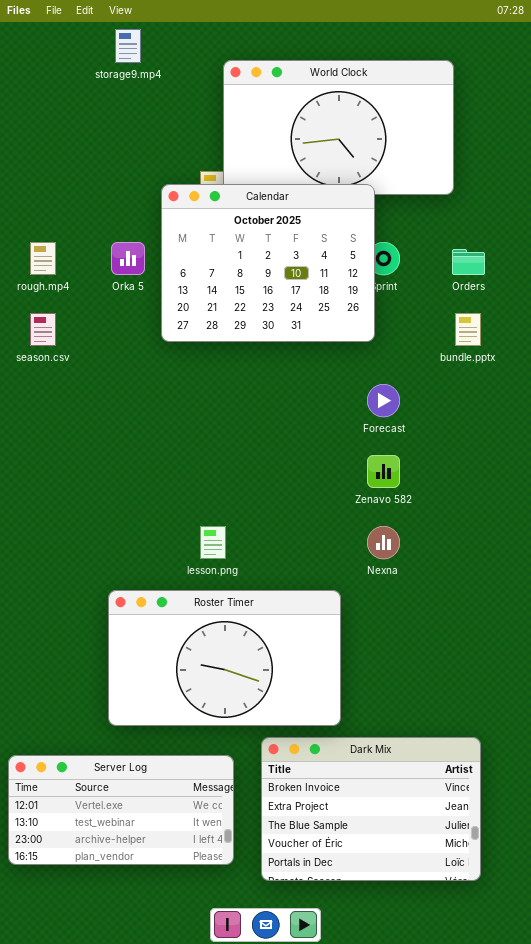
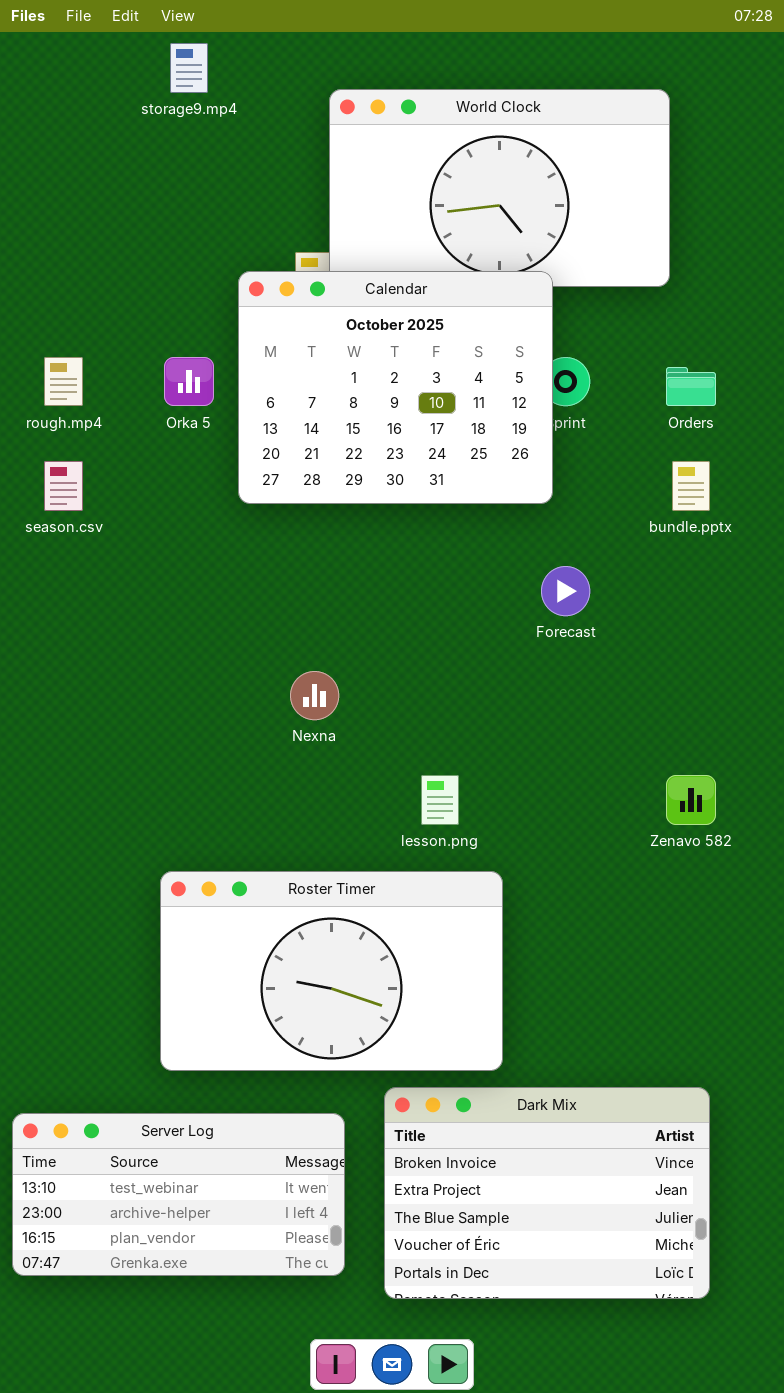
Zenavo 582: [367,455,400,488] -> [666,775,716,825], moved
lesson.png: [200,526,226,559] -> [421,775,459,825], moved
Nexna: [367,526,400,559] -> [290,671,339,720], moved
Server Log: [8,755,234,865] -> [12,1113,345,1276], scrolled down 1 row

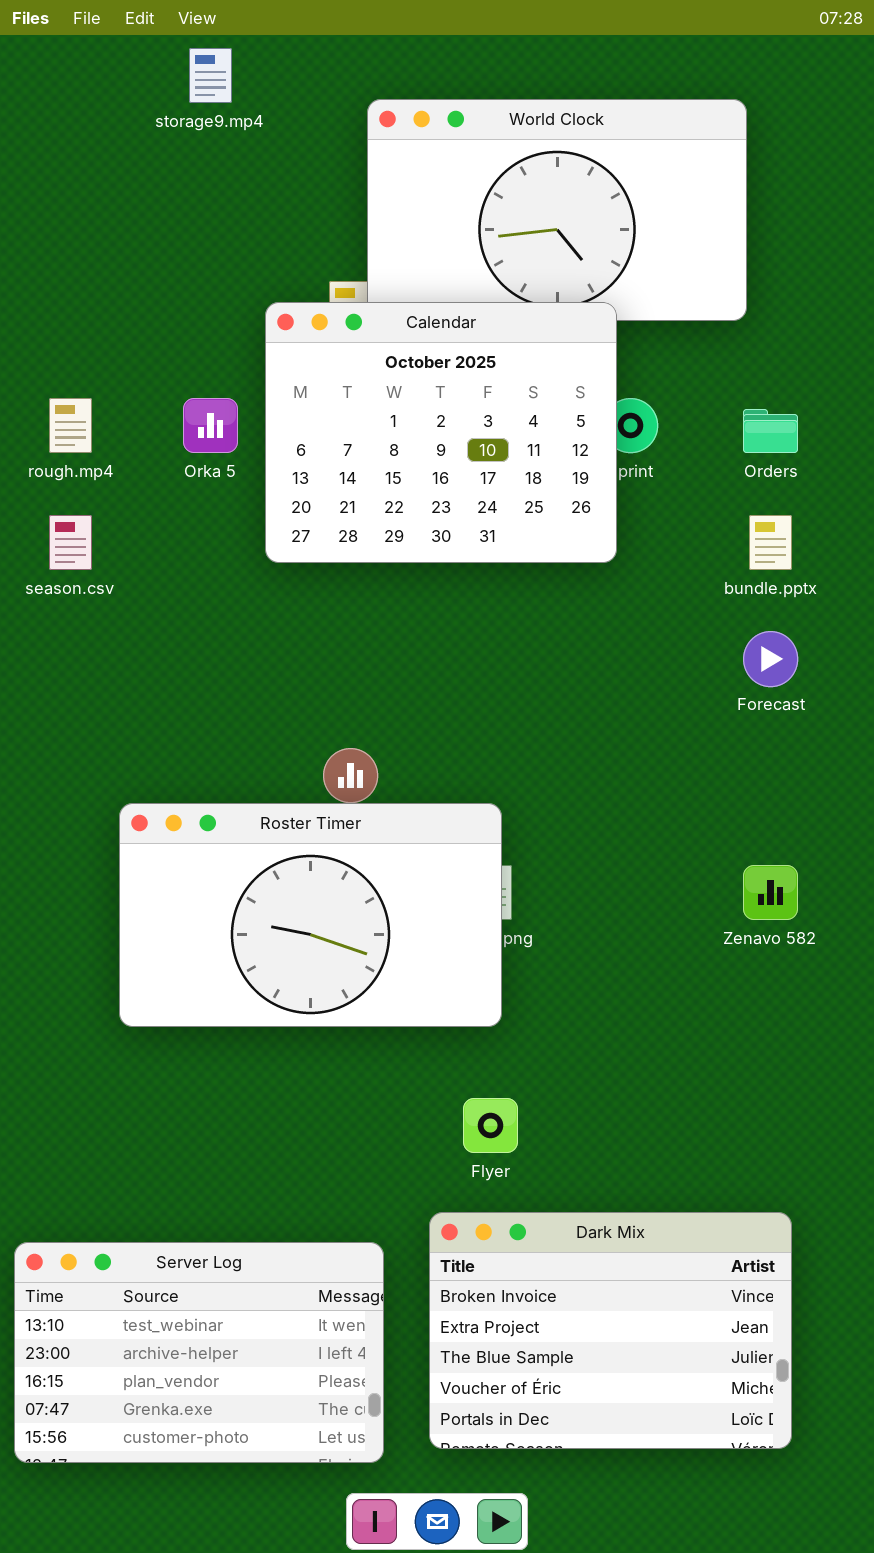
Forecast: [541,566,590,616] -> [743,631,798,687], moved
Roster Timer: [160,871,503,1071] -> [119,803,502,1027], moved
Server Log: [12,1113,345,1276] -> [14,1242,384,1463], resized

